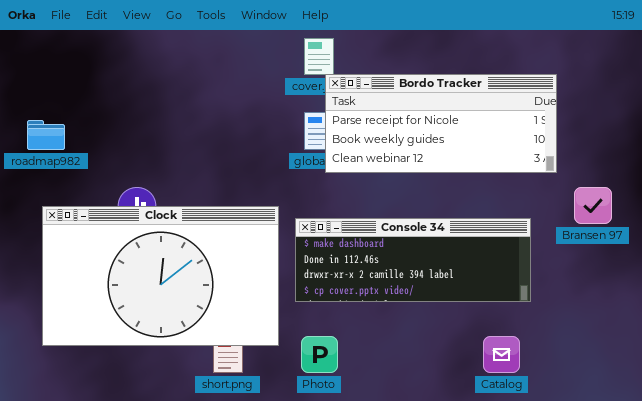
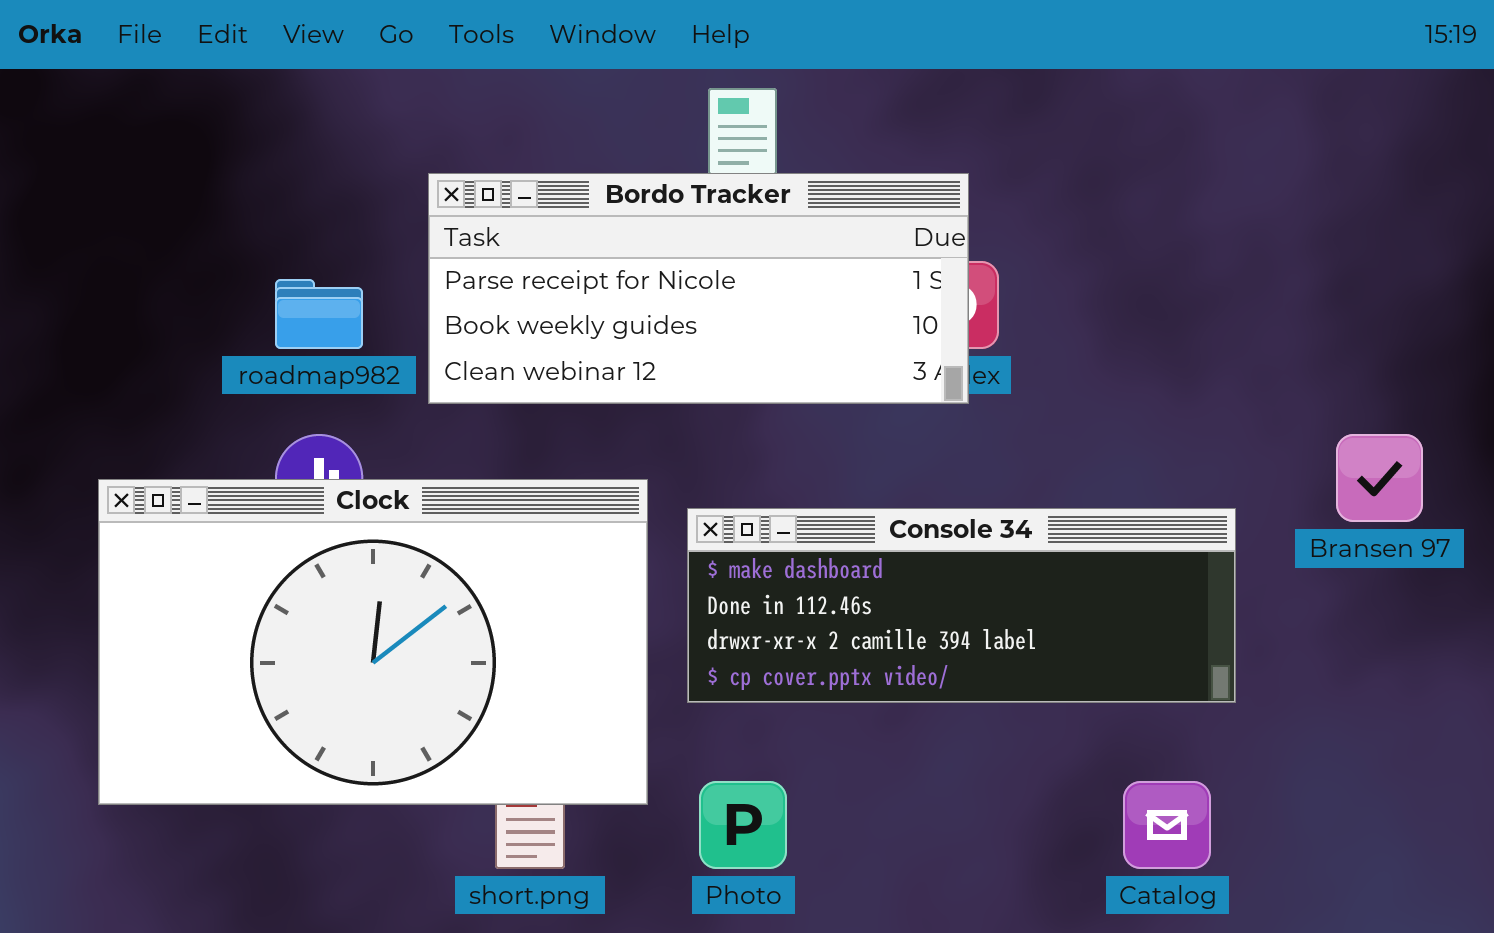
Bordo Tracker: [325,74,557,173] -> [428,173,969,404], moved
roadmap982: [27,120,65,150] -> [275,279,363,349], moved

